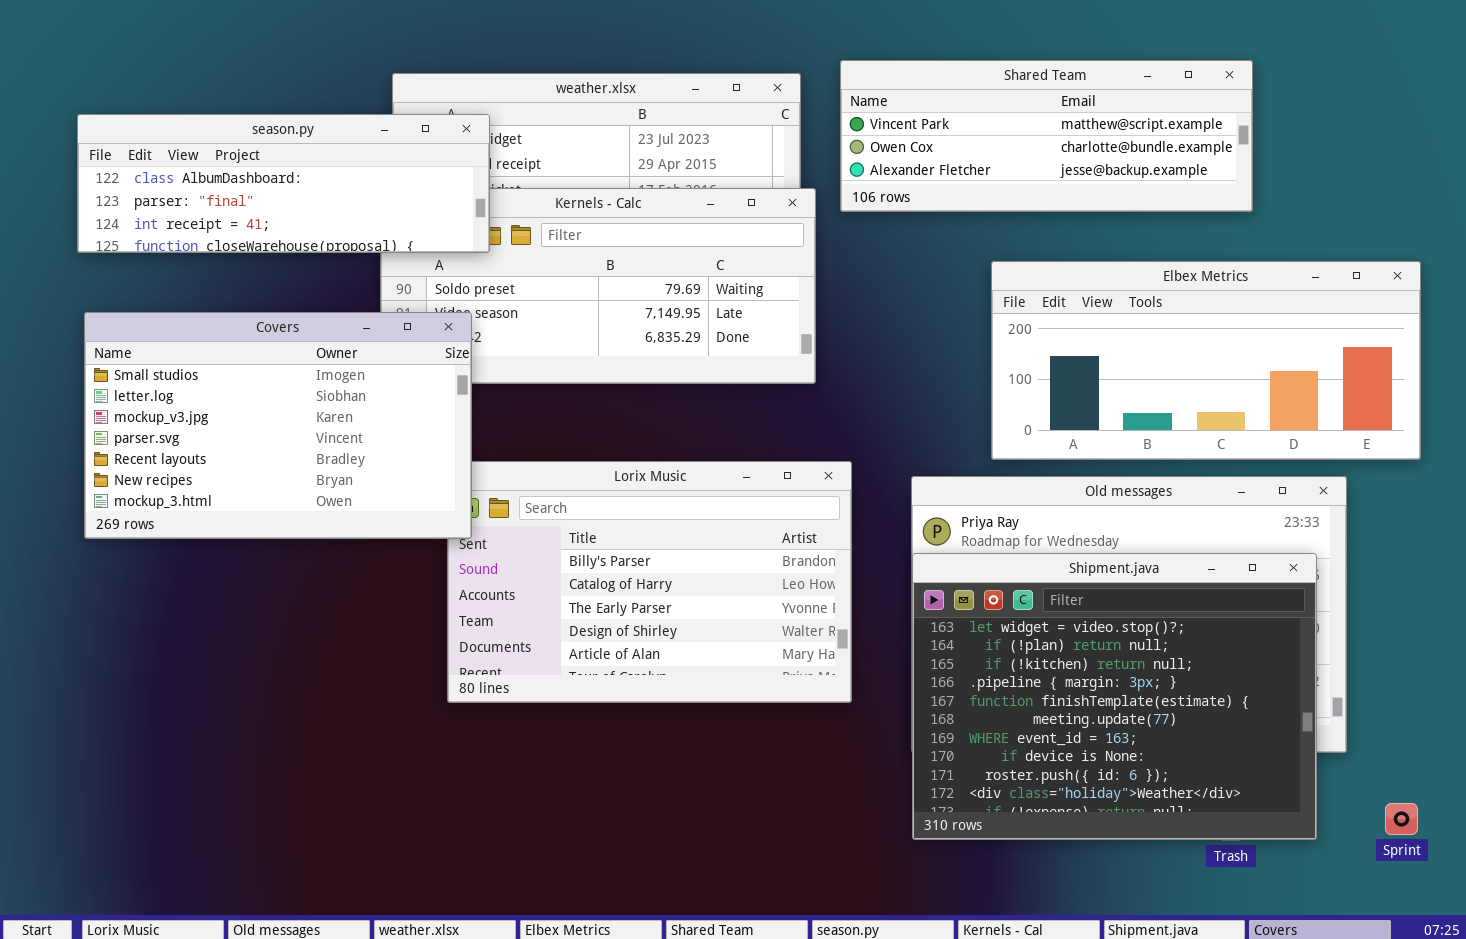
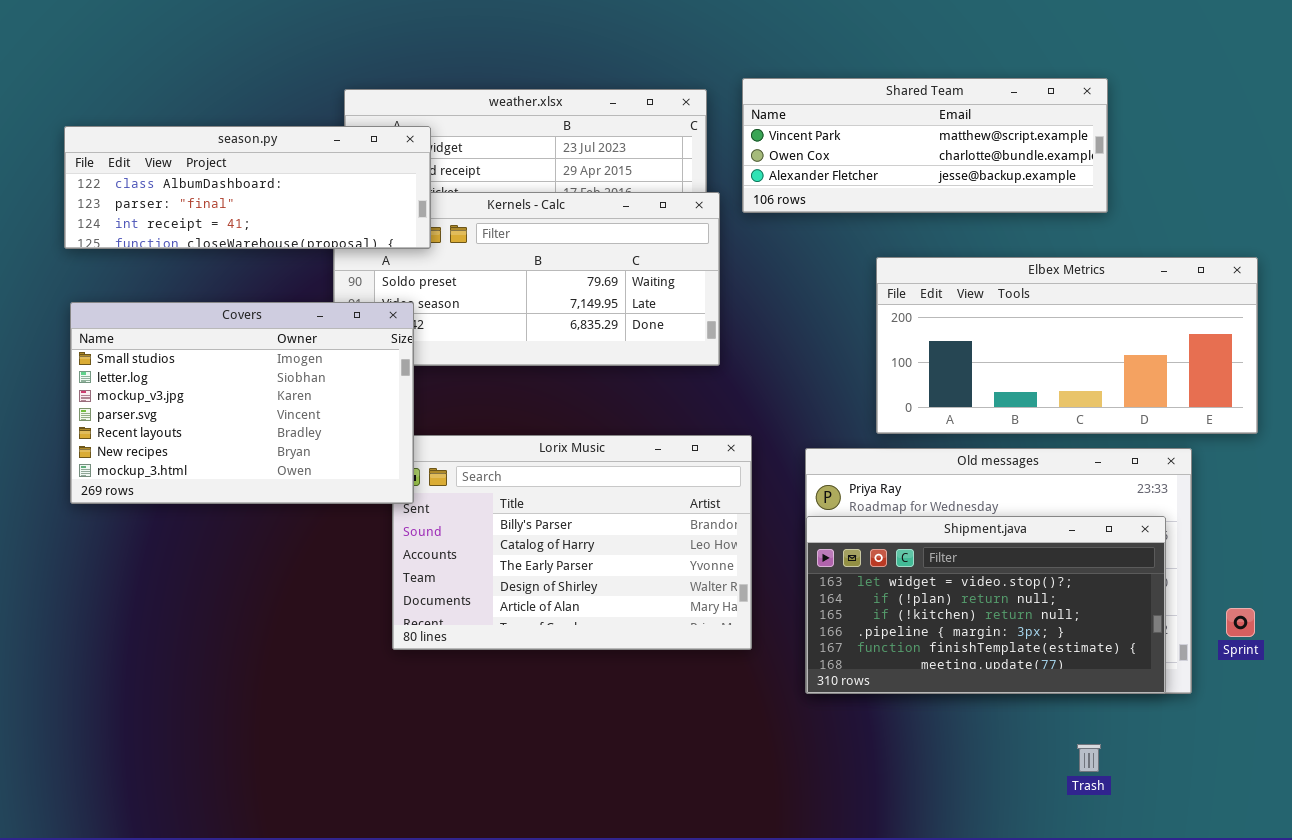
Shipment.java: [912,553,1317,840] -> [806,516,1166,694], resized
Sprint: [1385,803,1418,835] -> [1226,608,1255,637], moved

